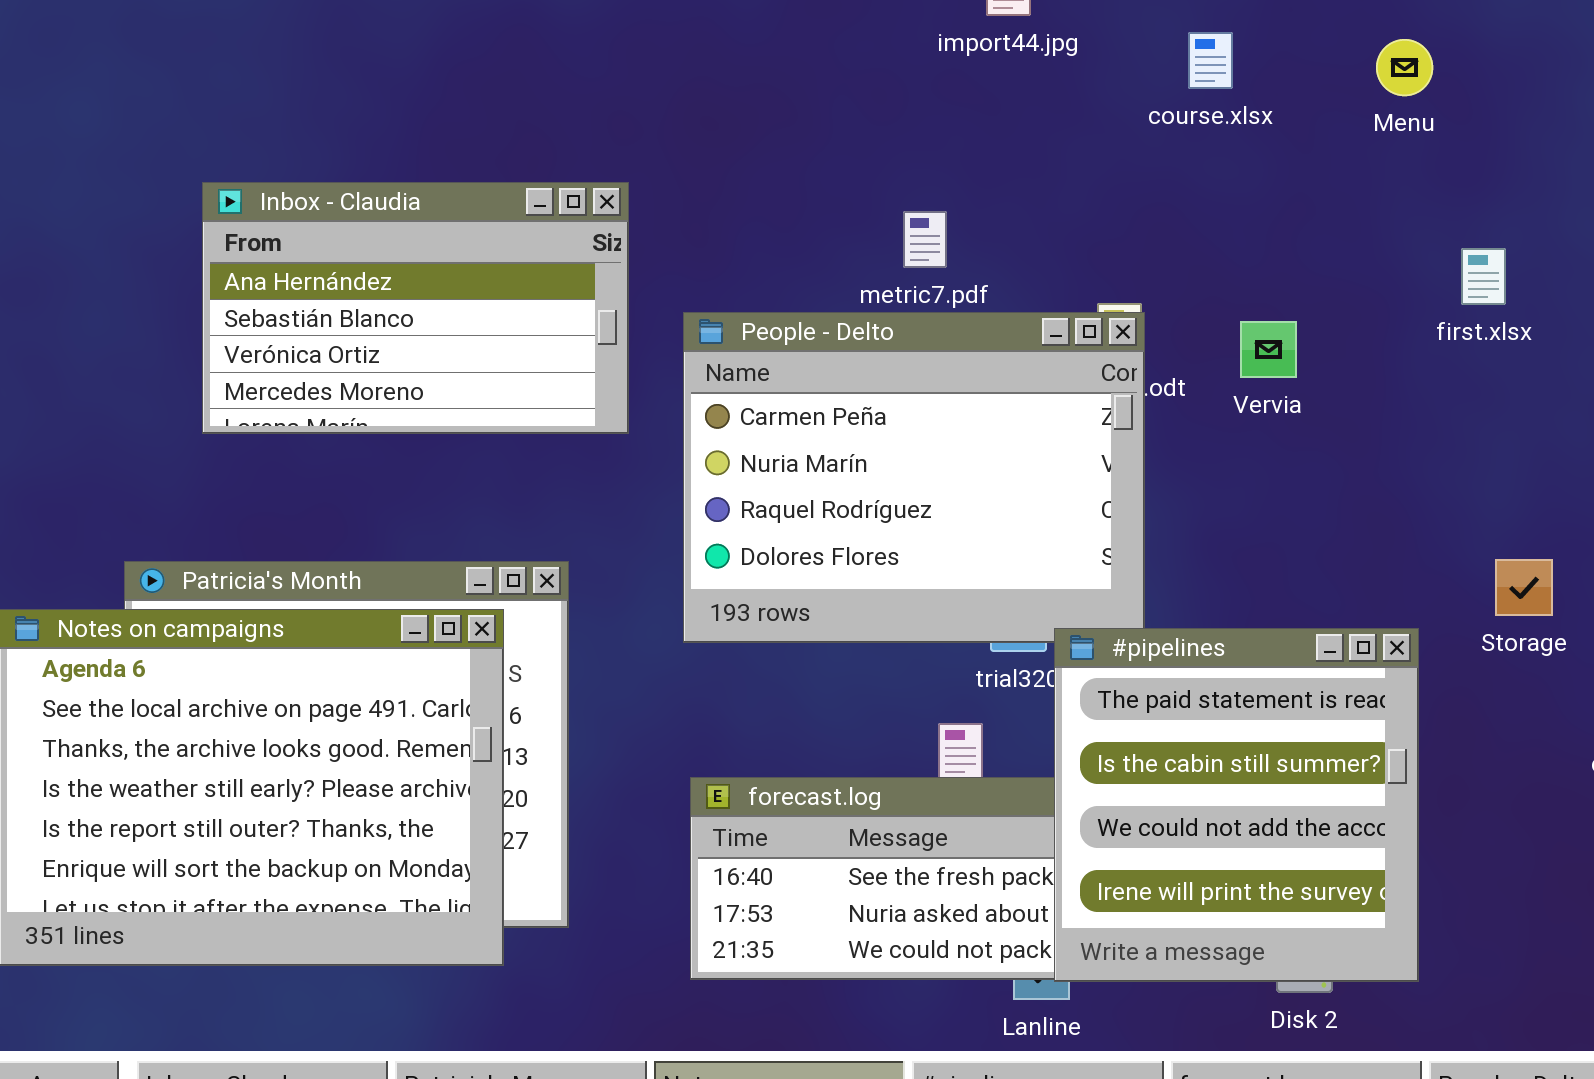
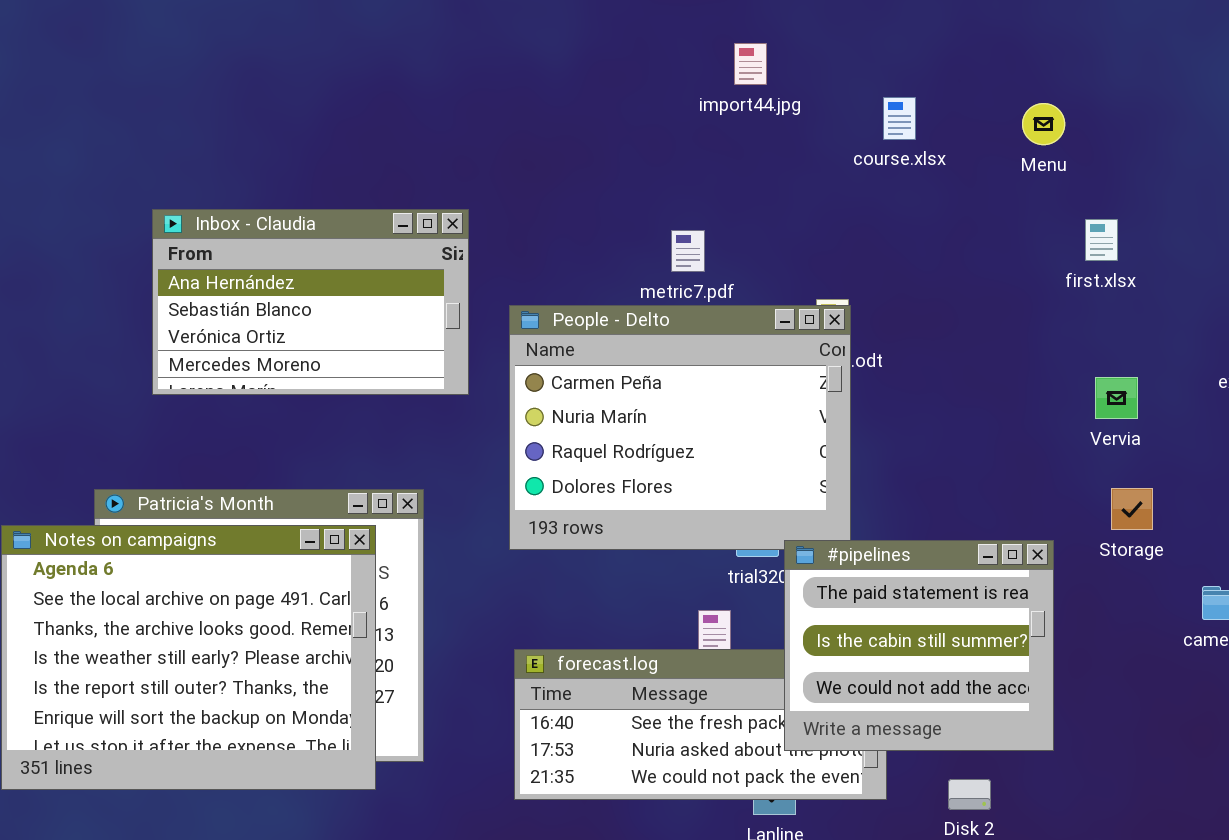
first.xlsx: [1461,248,1506,305] -> [1085,219,1118,261], moved
Vervia: [1240,321,1297,378] -> [1095,377,1138,419], moved
#pipelines: [1054,628,1419,982] -> [784,540,1054,751], resized

